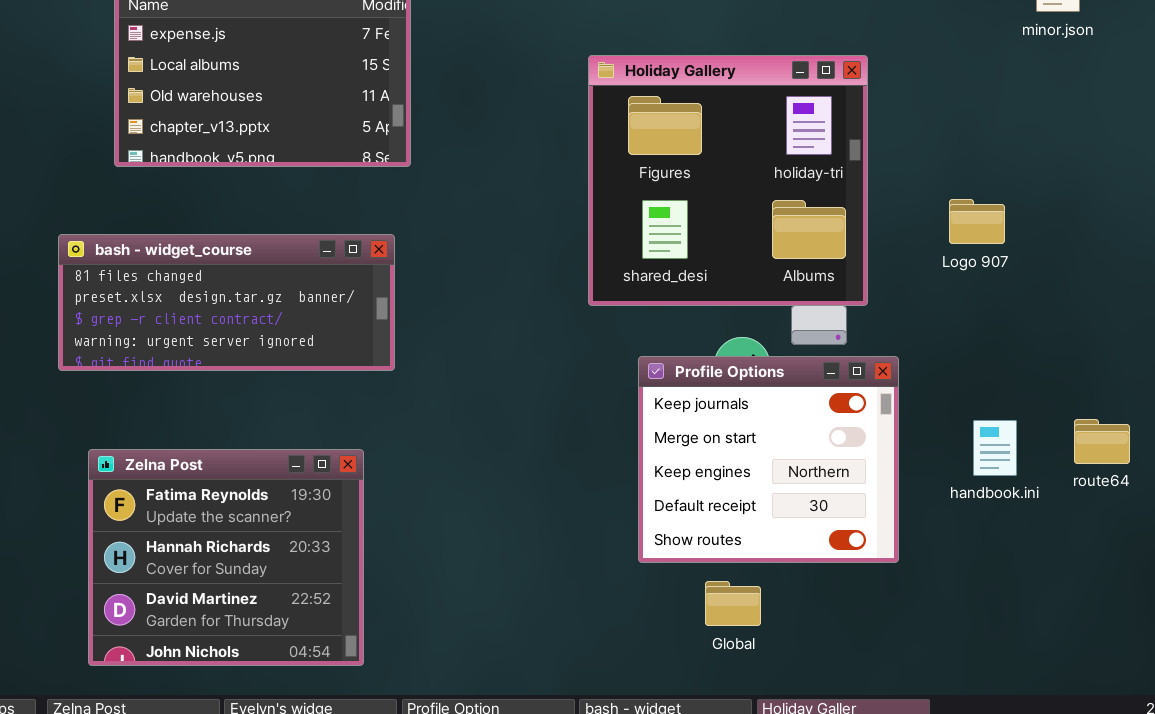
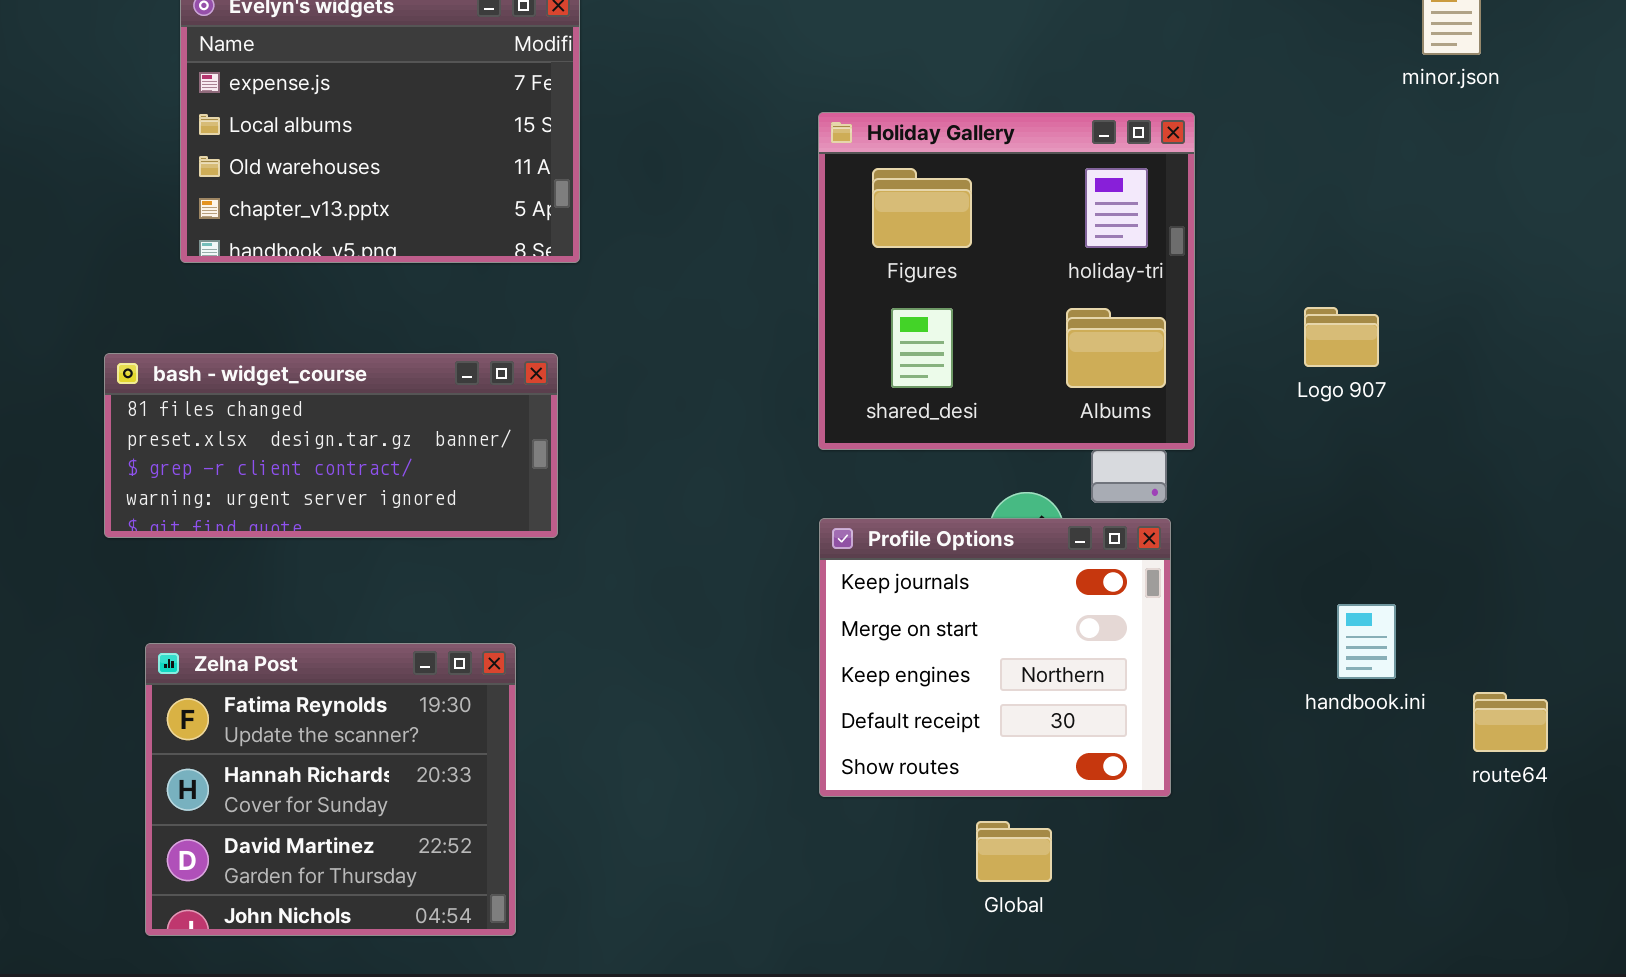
Profile Options: [638,356,899,563] -> [819,518,1171,797], moved
route64: [1074,419,1130,464] -> [1473,692,1548,752], moved

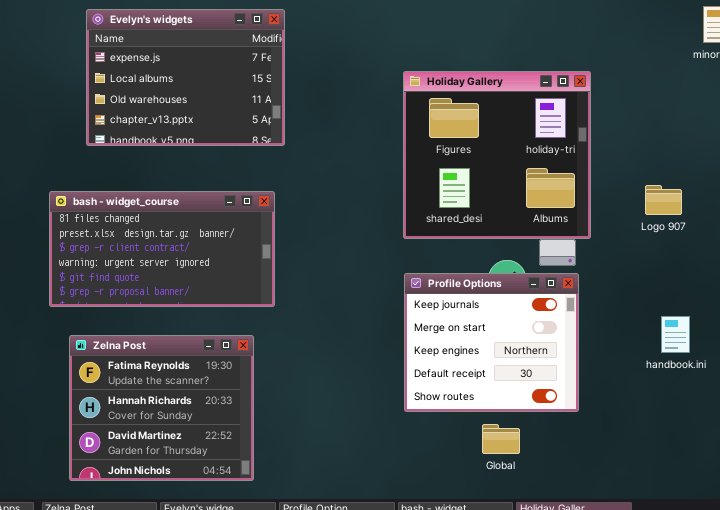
Logo 907: [1304,307,1379,367] -> [645,185,682,215], moved
bash - widget_course: [104,353,558,538] -> [49,191,275,307], resized

